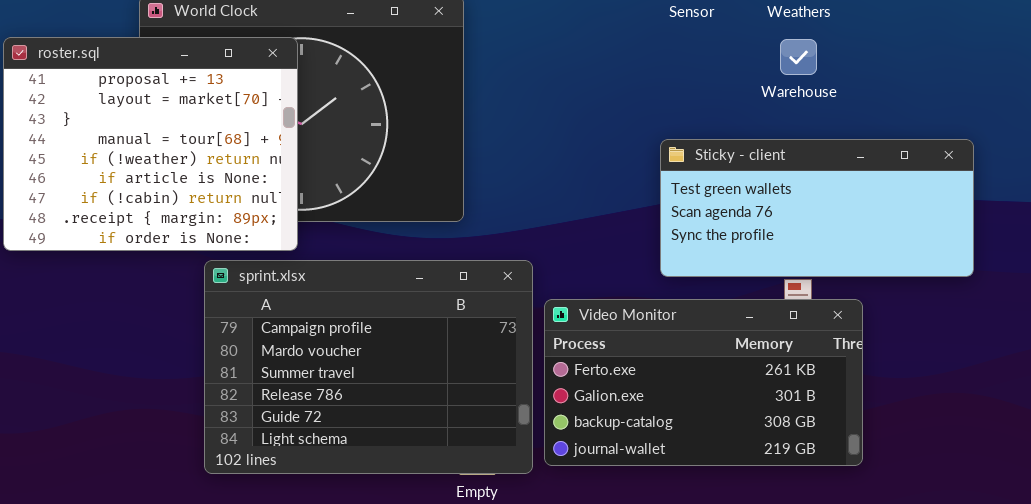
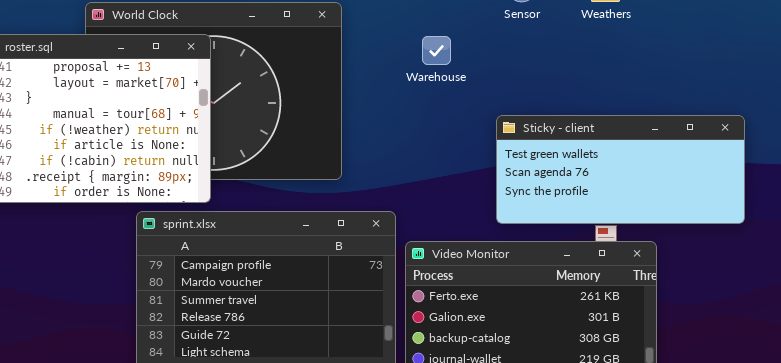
Warehouse: [780,39,817,75] -> [422,36,451,65], moved

